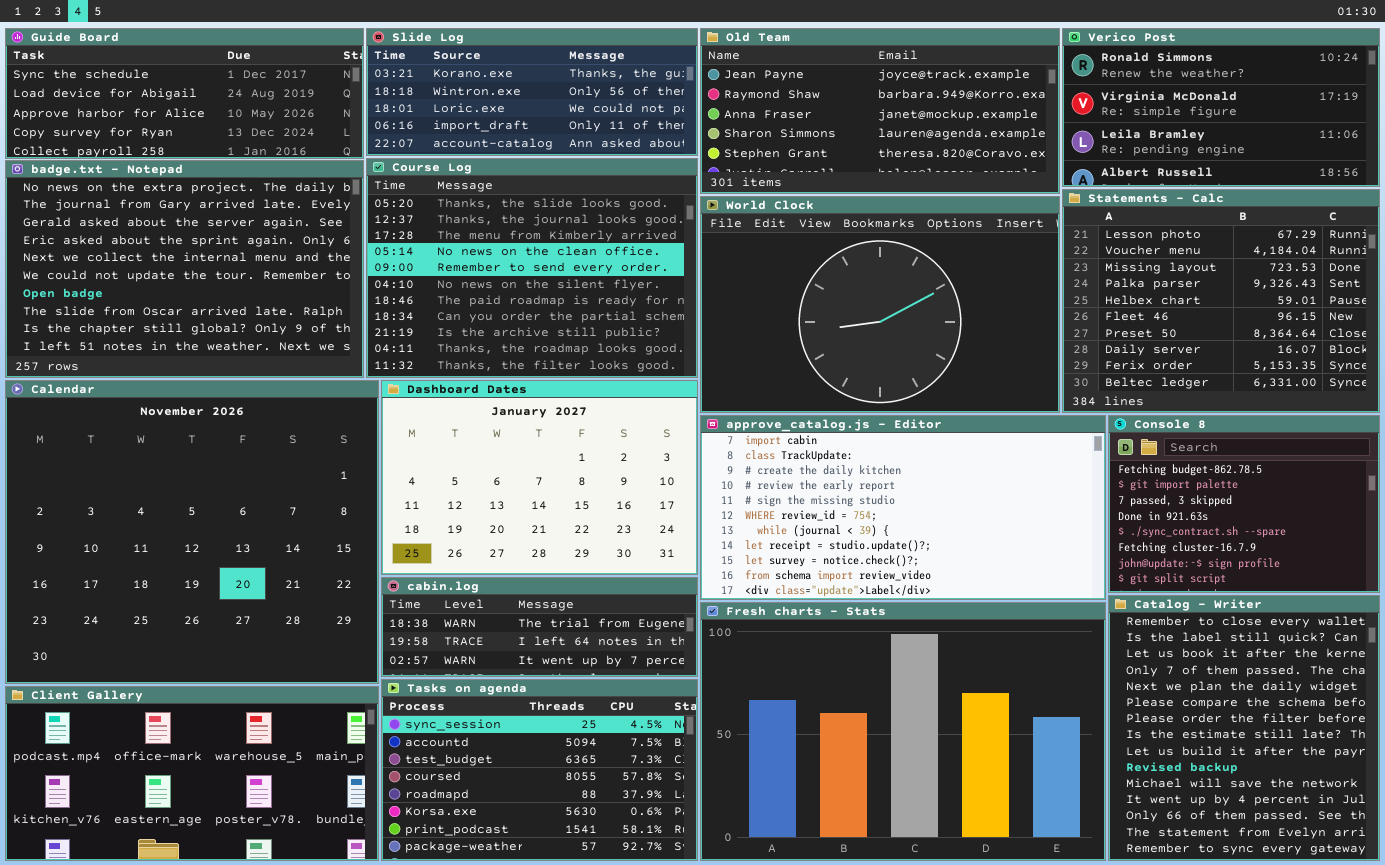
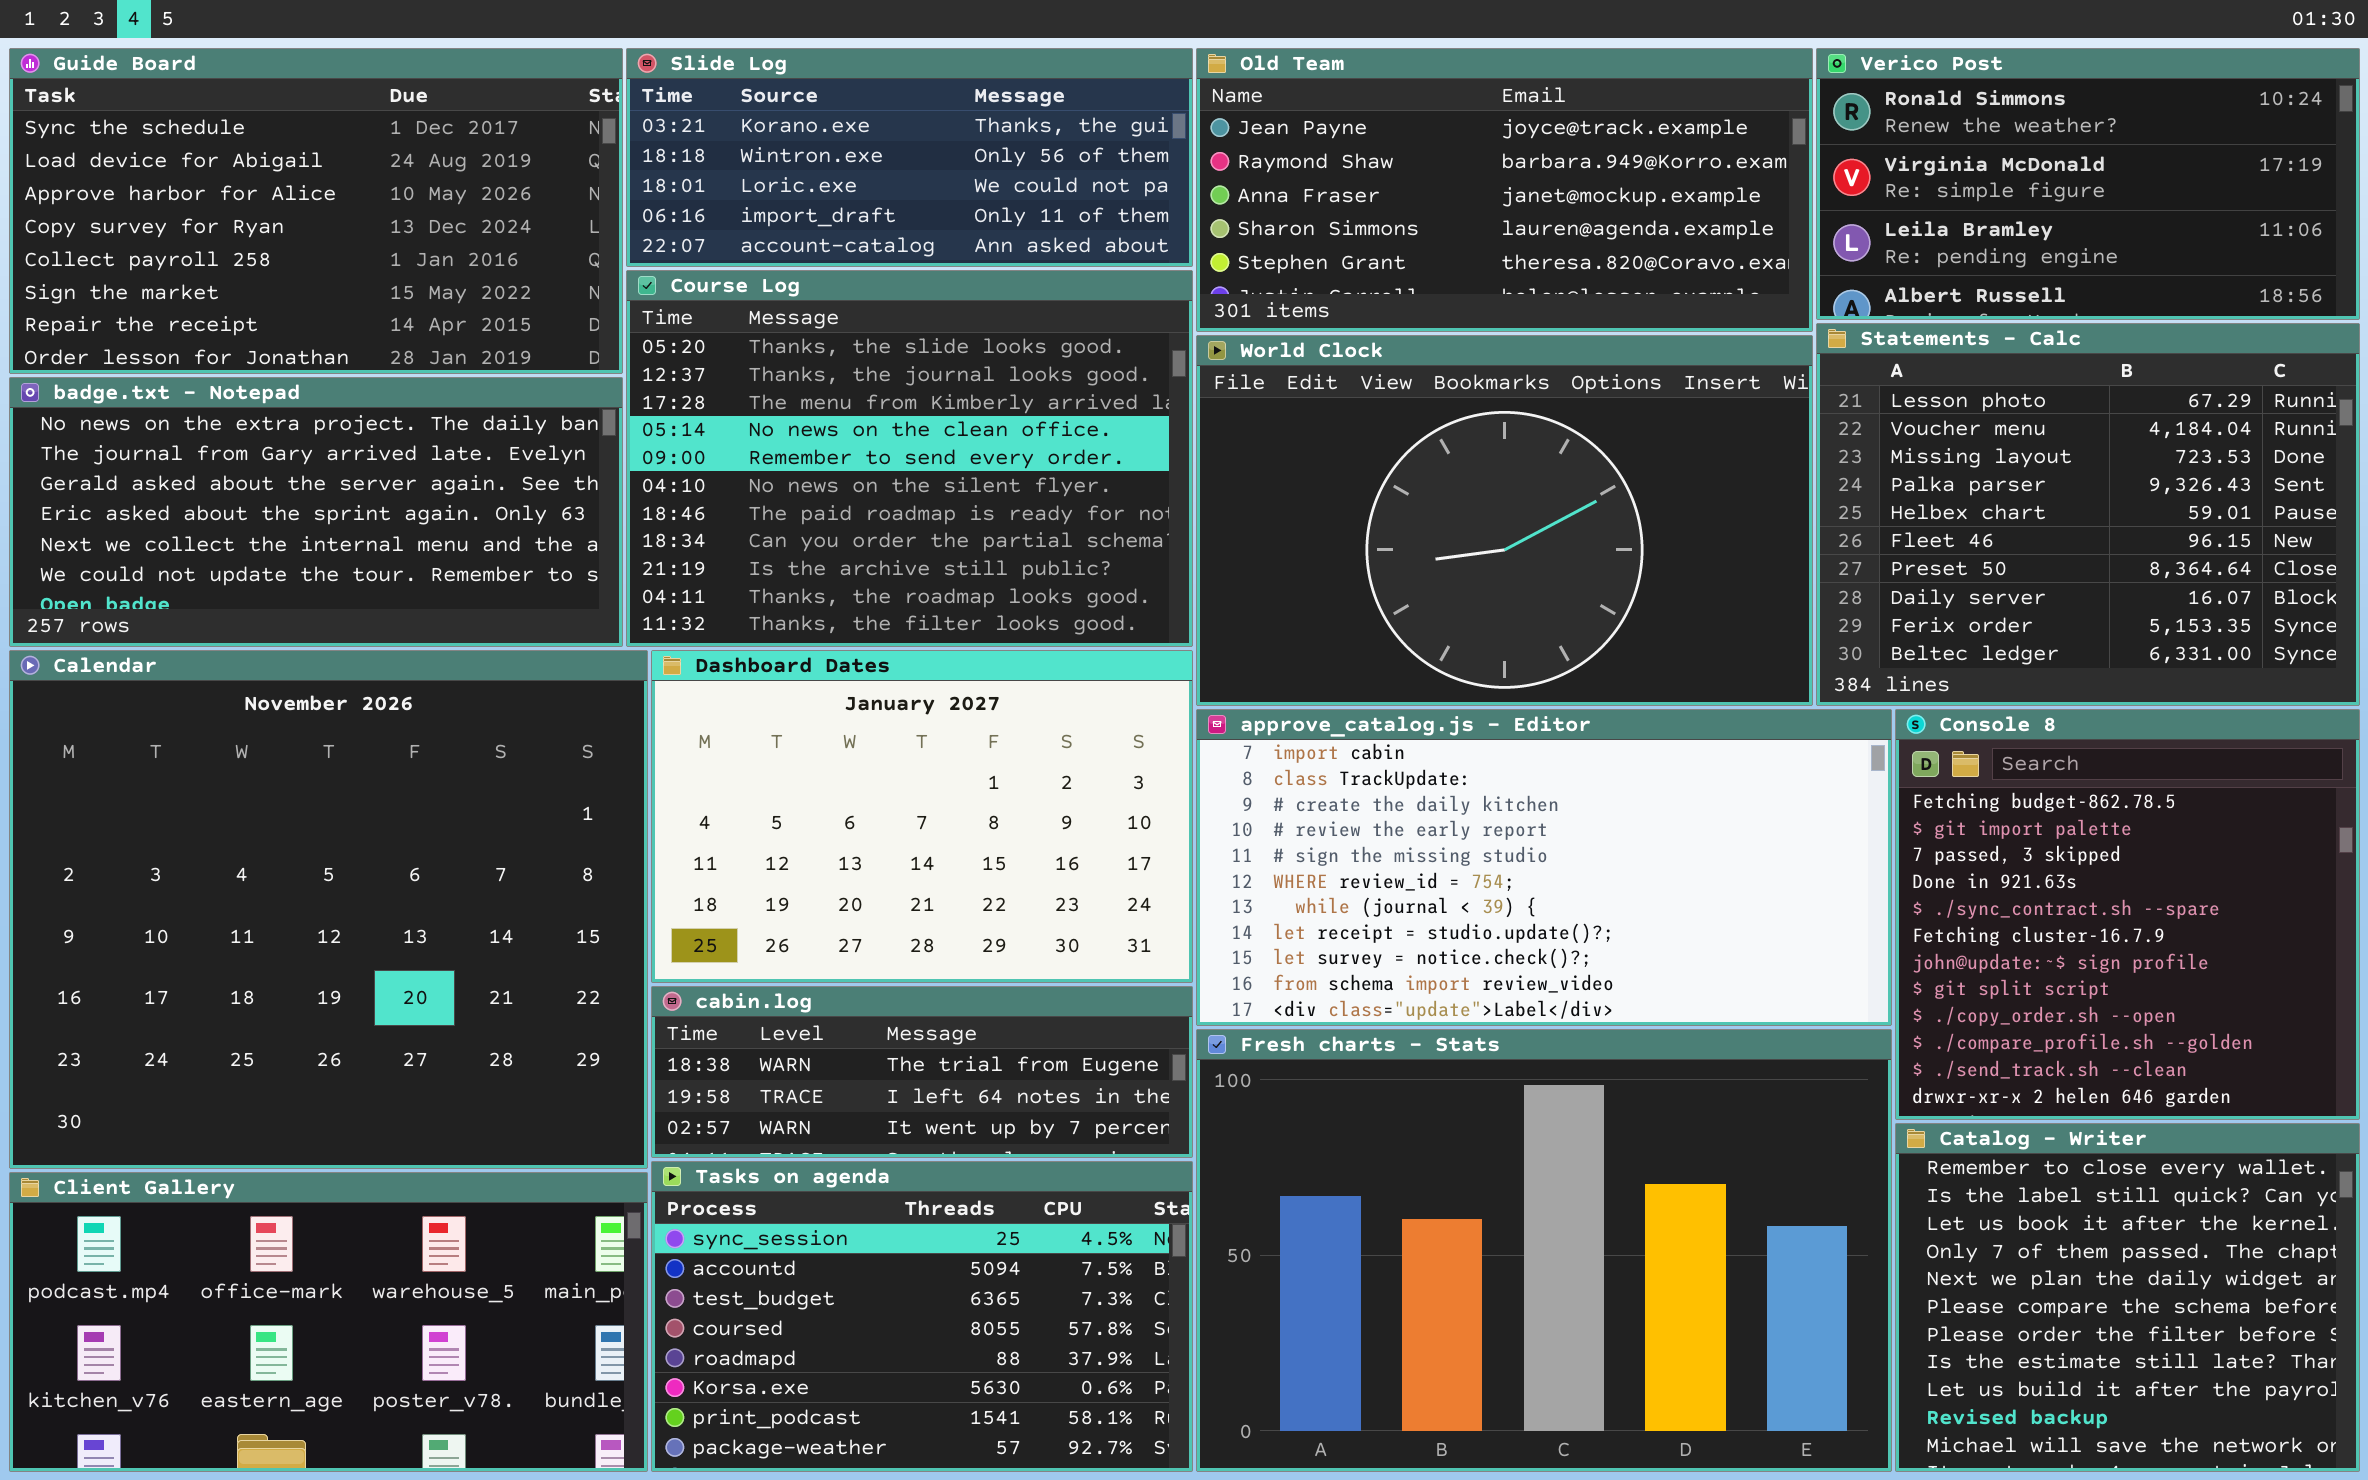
Guide Board: [5,28,364,159] -> [9,48,623,374], resized
badge.txt - Notepad: [5,160,364,378] -> [9,377,623,647], resized
Console 8: [1108,415,1380,593] -> [1895,709,2360,1120], resized
Catalog - Writer: [1108,595,1380,861] -> [1895,1123,2360,1472], resized

